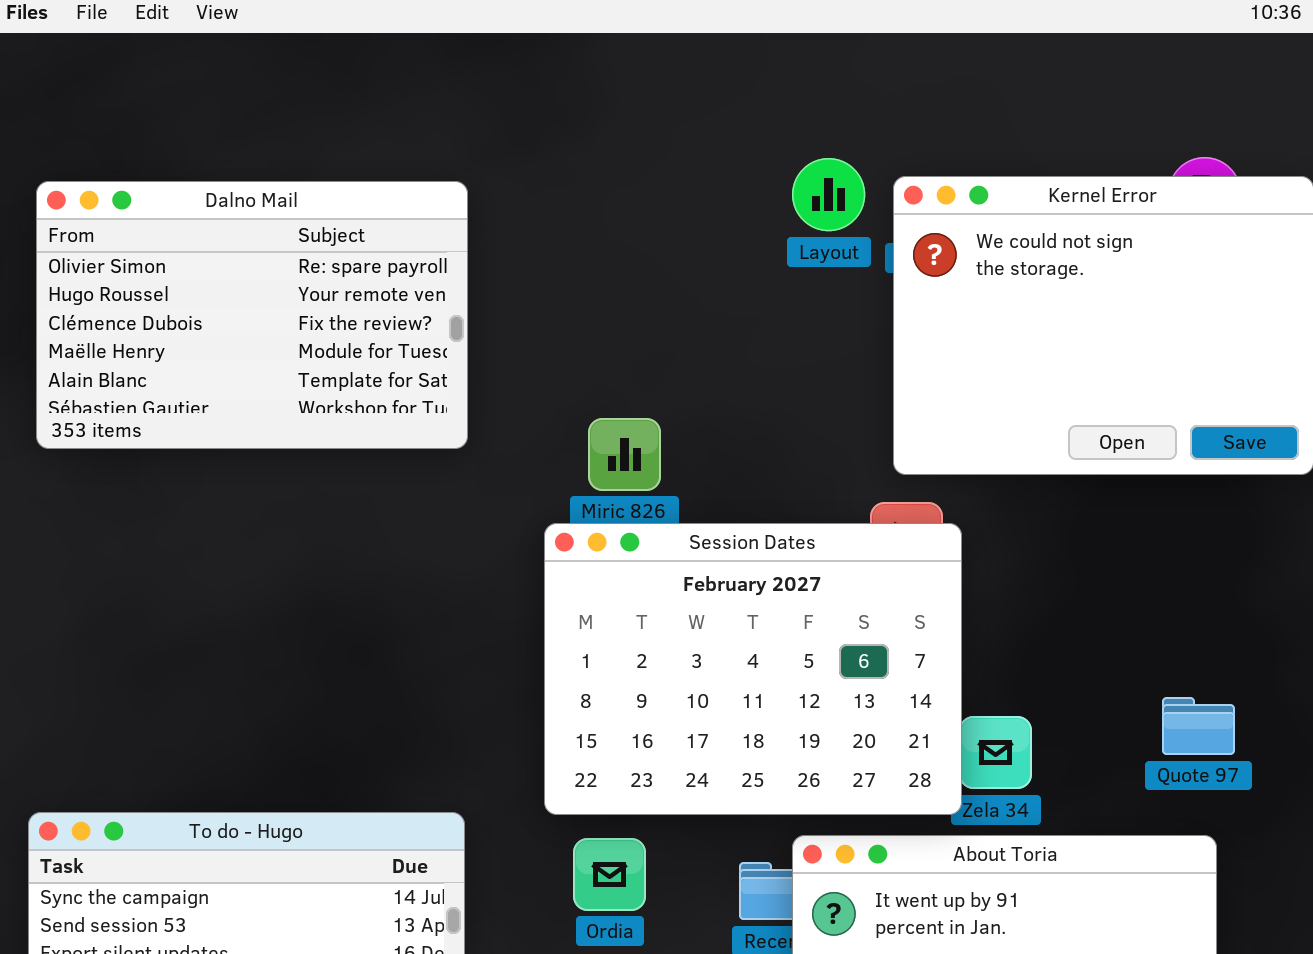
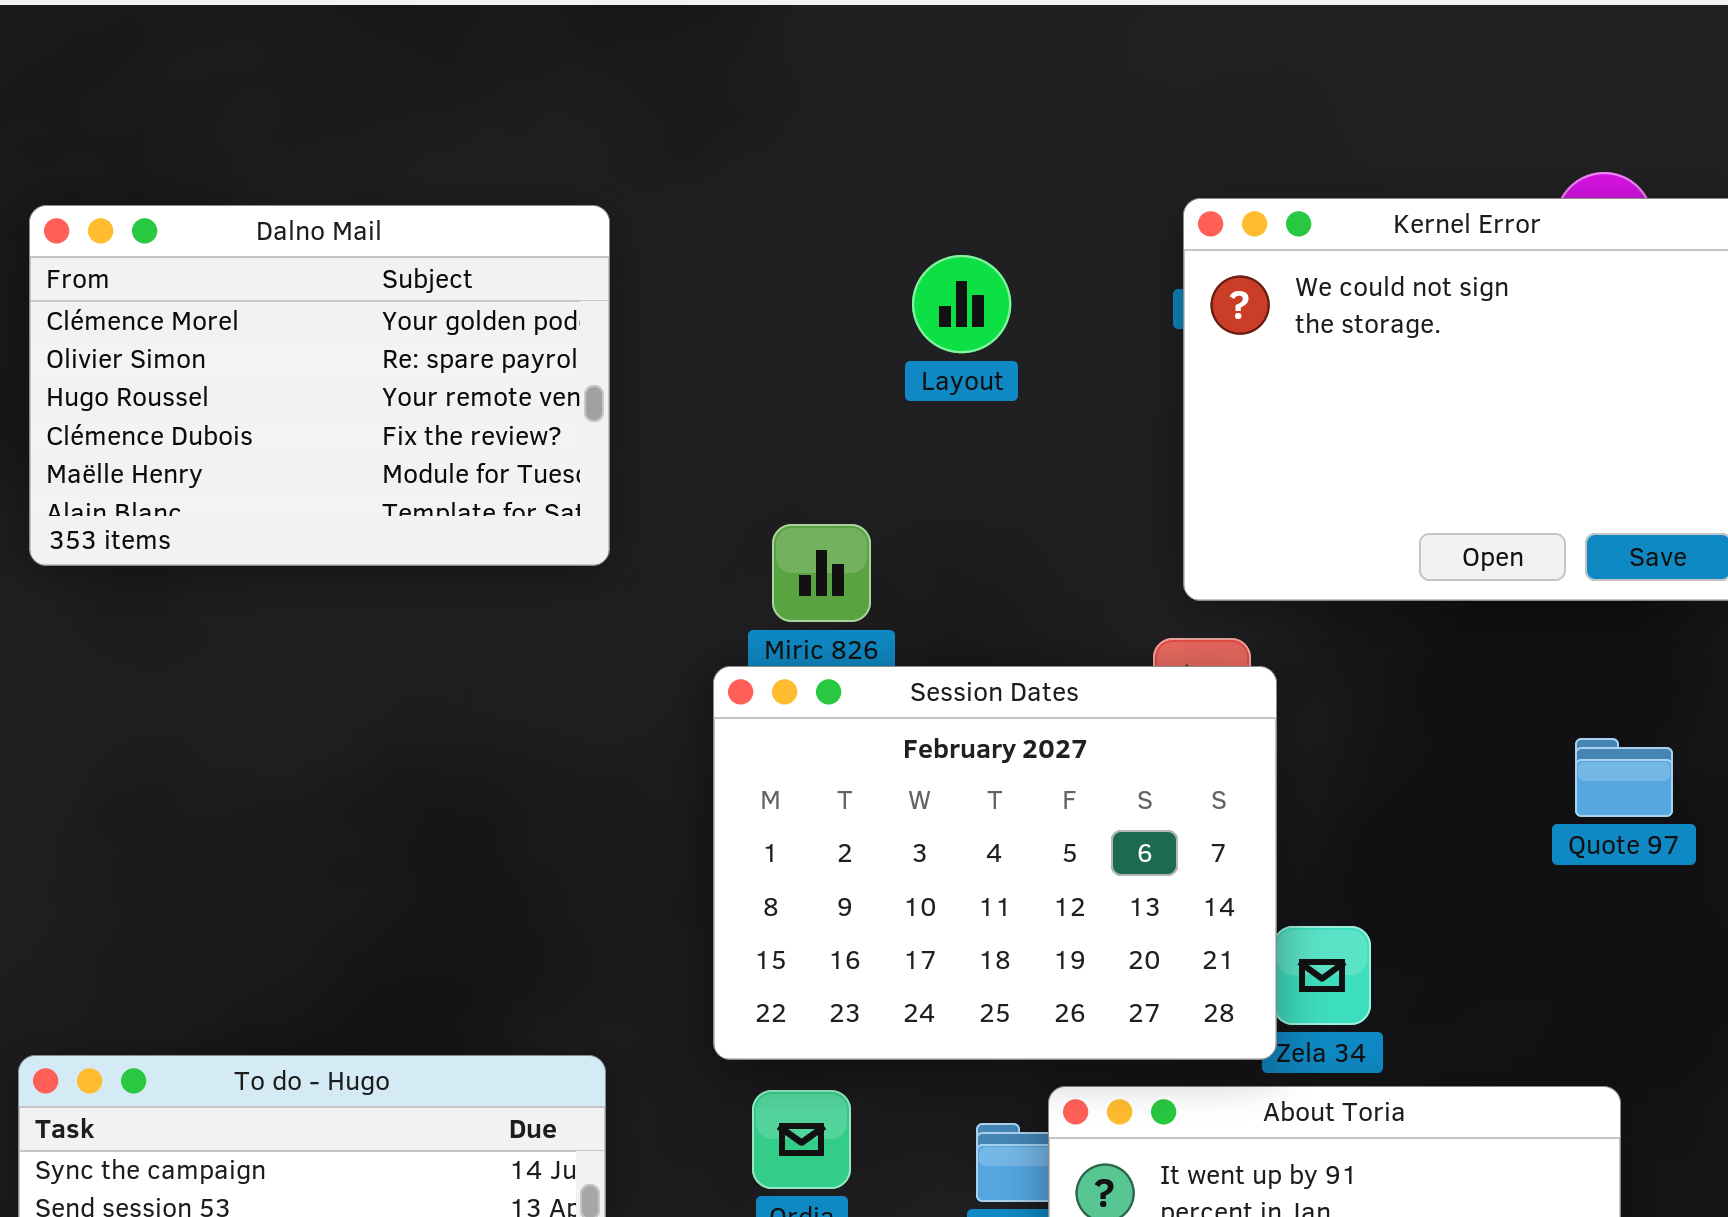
Layout: [792,158,865,231] -> [912,255,1011,353], moved
Dalno Mail: [36,181,468,449] -> [29,205,610,566], scrolled up 1 row
Quote 97: [1162,697,1235,755] -> [1575,738,1673,817], moved

